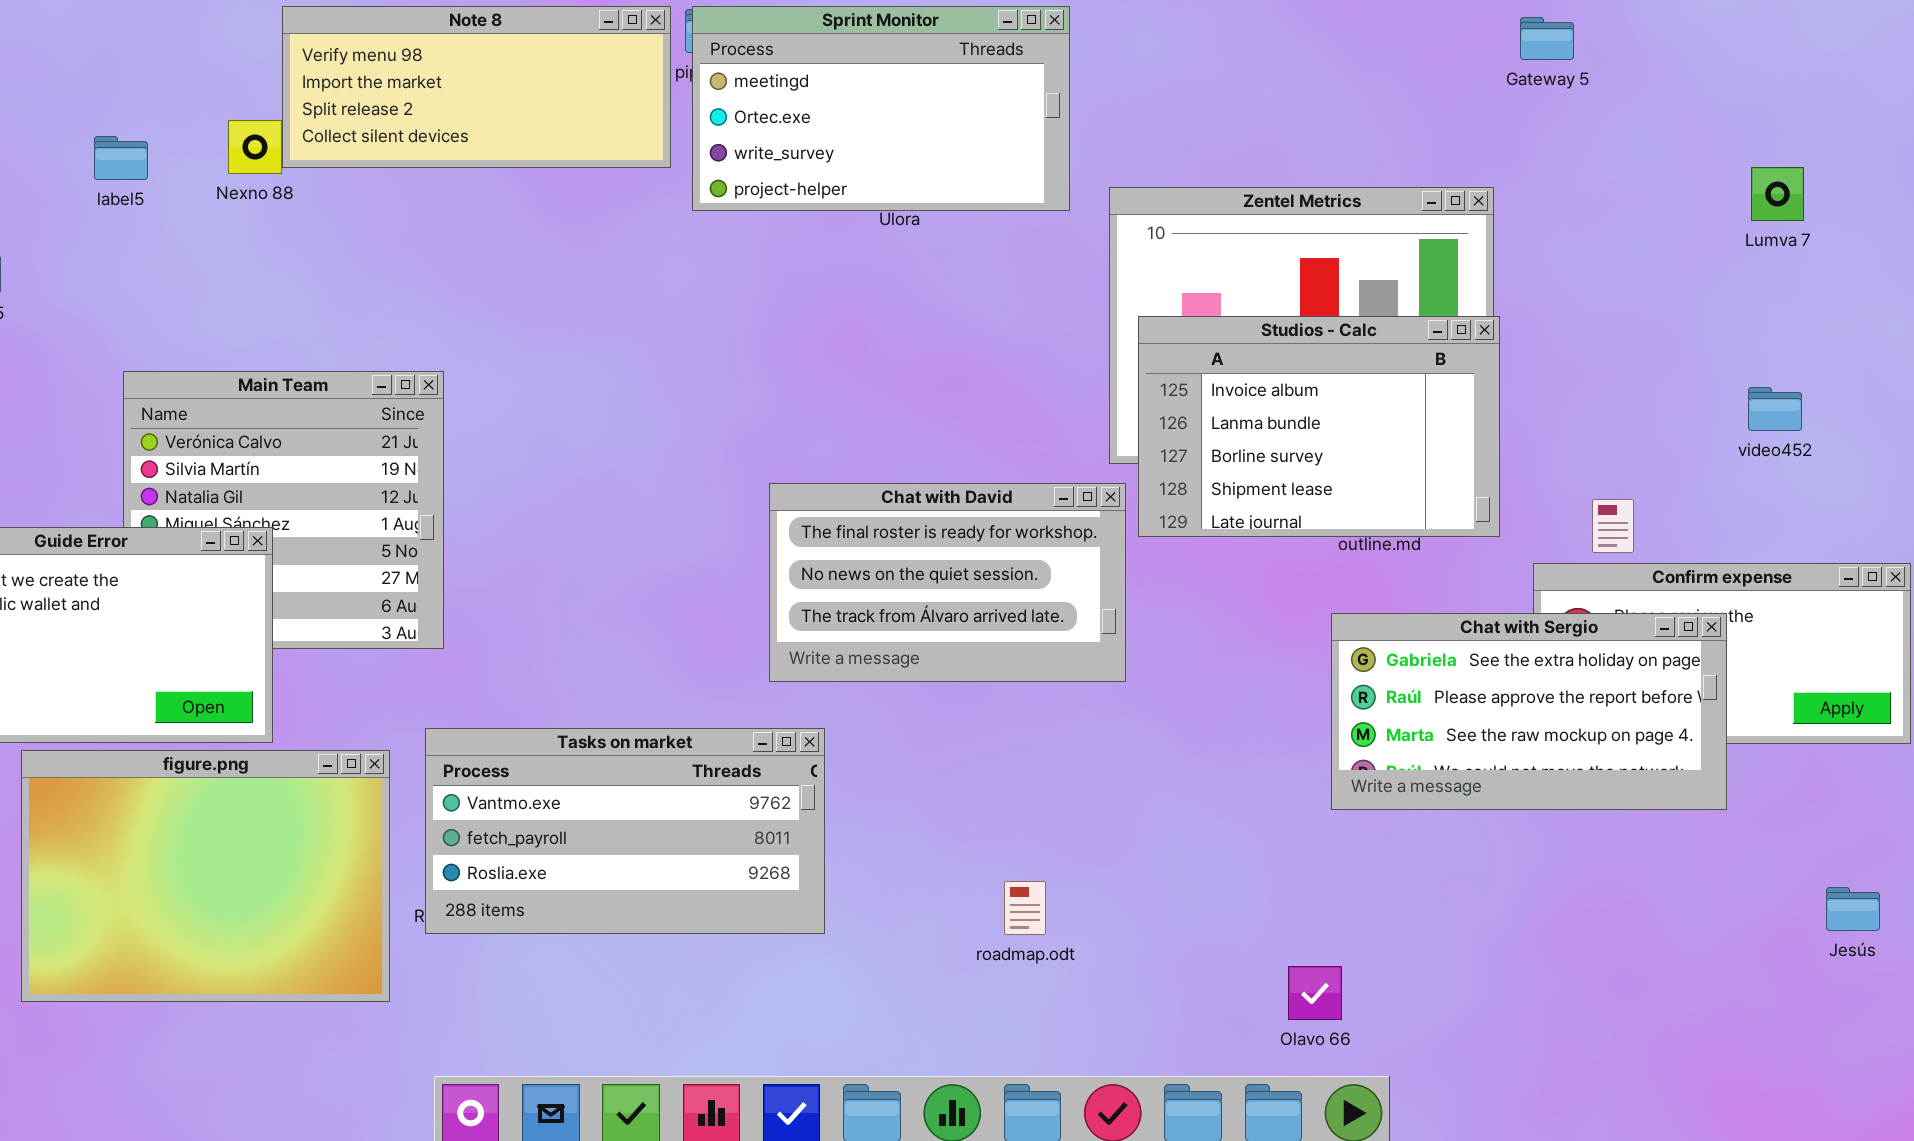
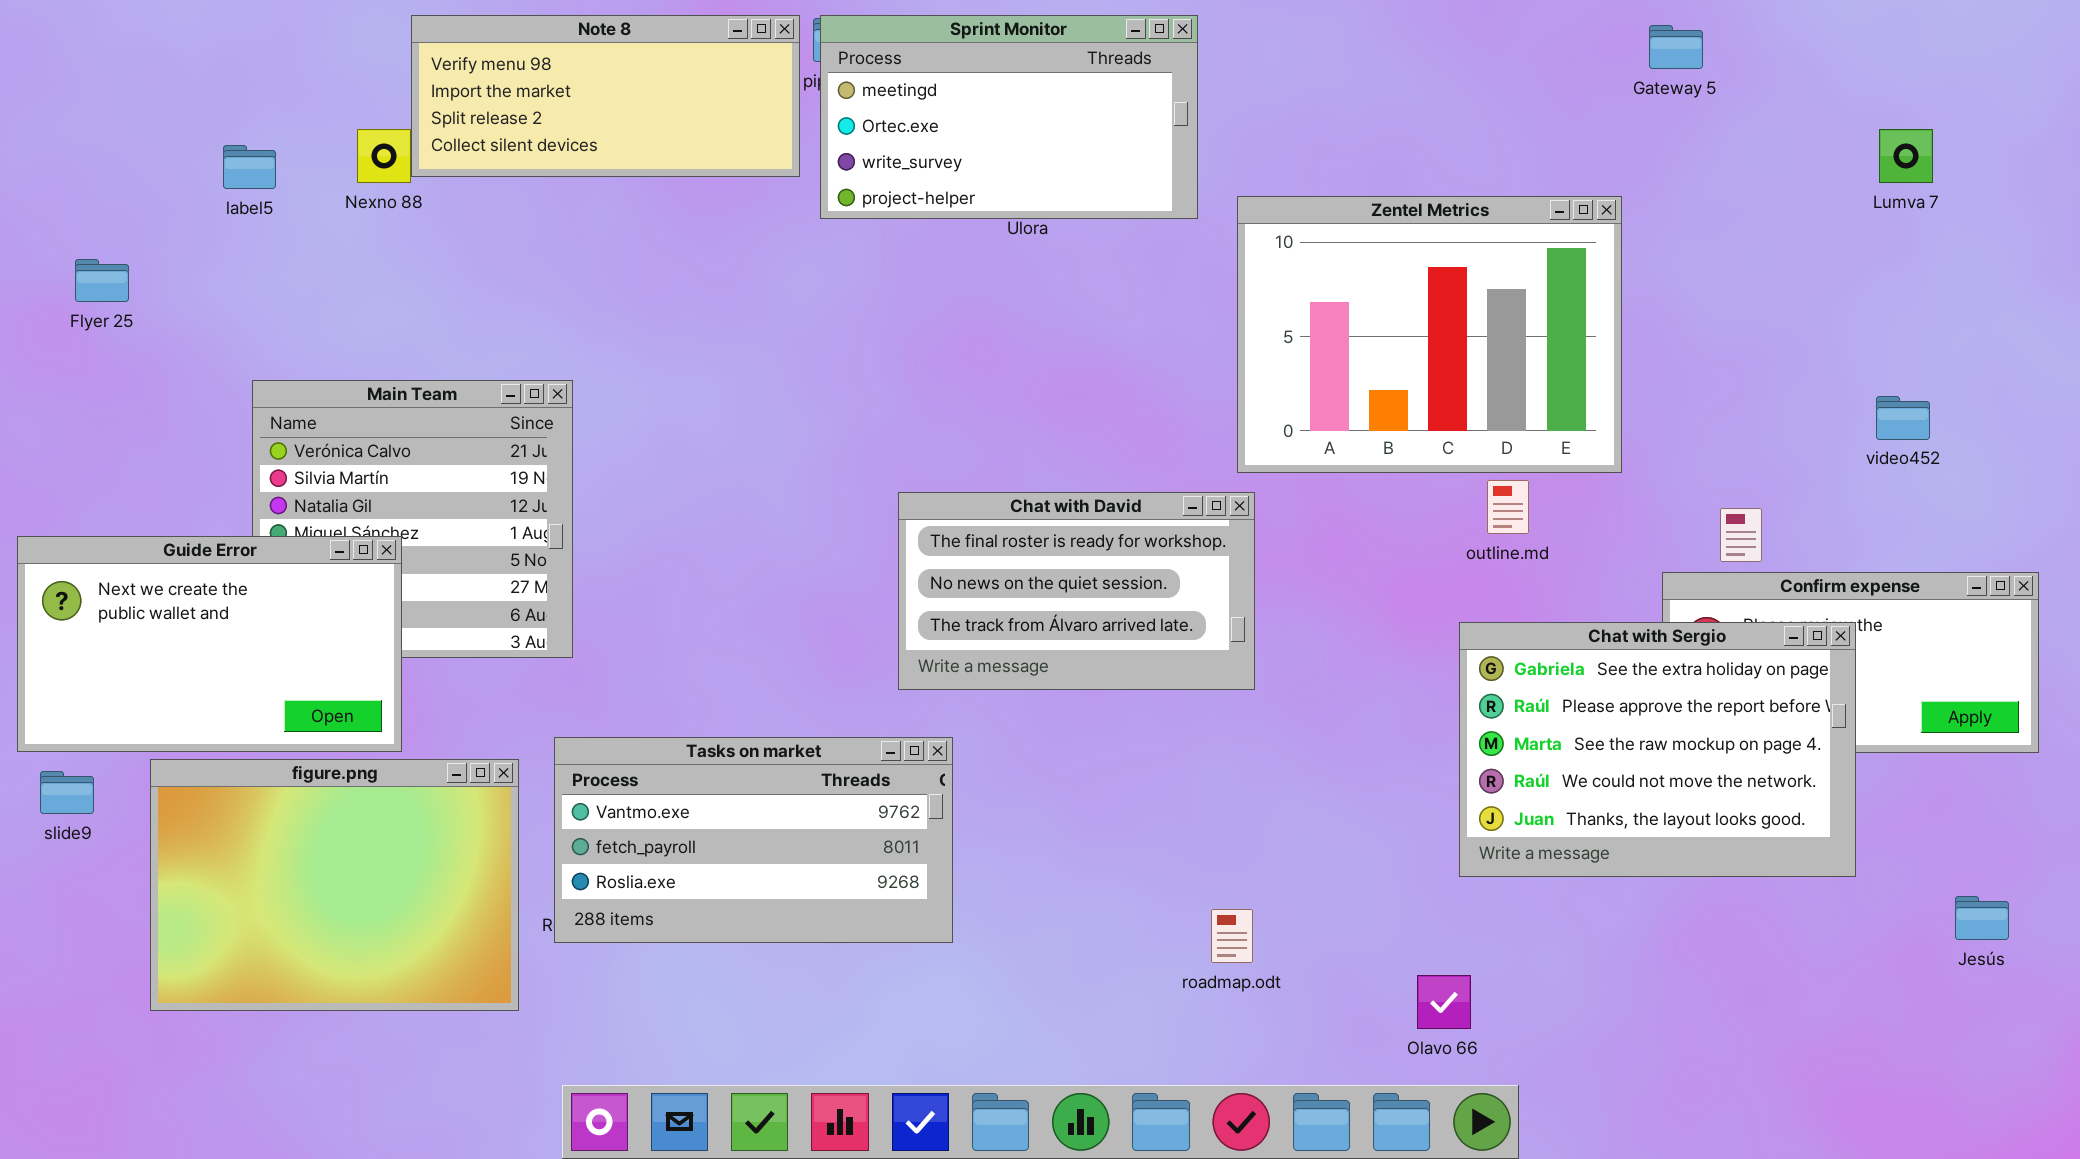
Lumva 7: [1751,167,1804,221] -> [1879,129,1933,183], moved
Studios - Calc: [1138,316,1500,537] -> none, closed
Chat with Sergio: [1331,613,1727,810] -> [1459,622,1856,877], resized
roadmap.odt: [1004,881,1046,935] -> [1211,909,1253,963], moved

